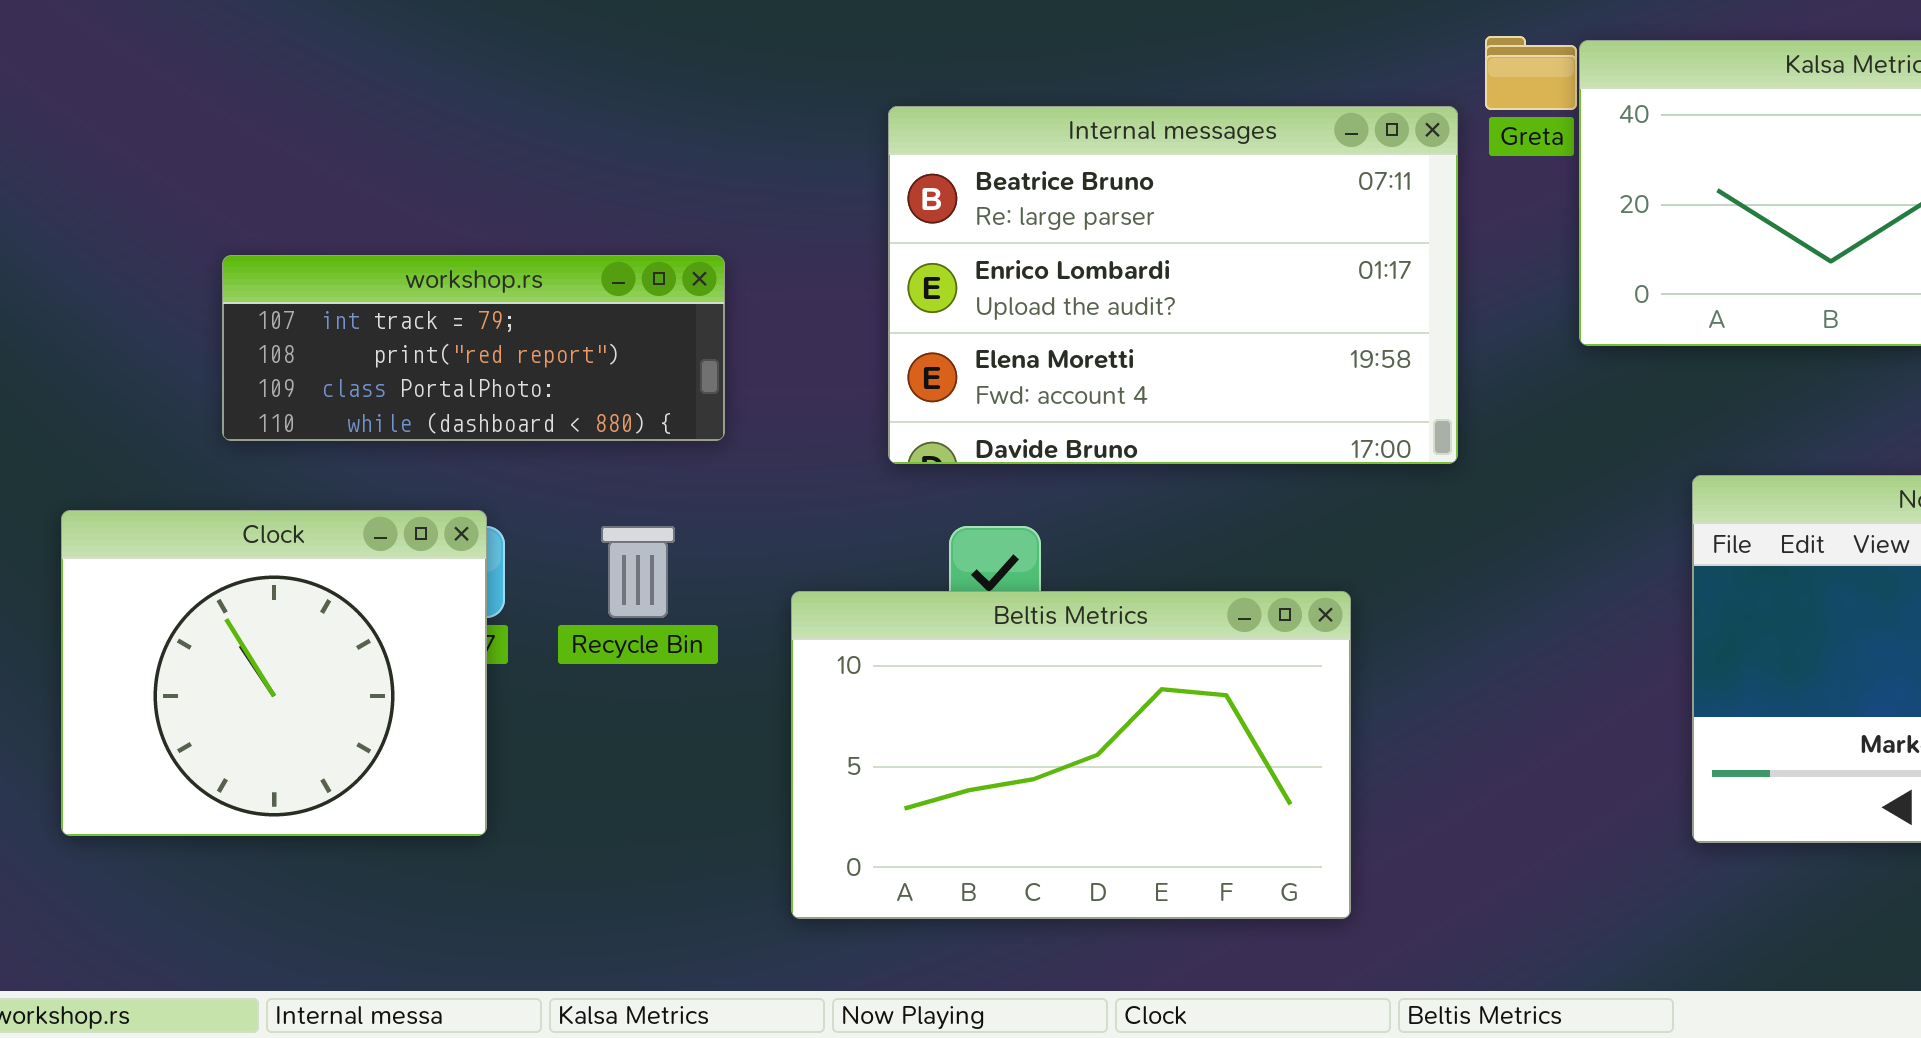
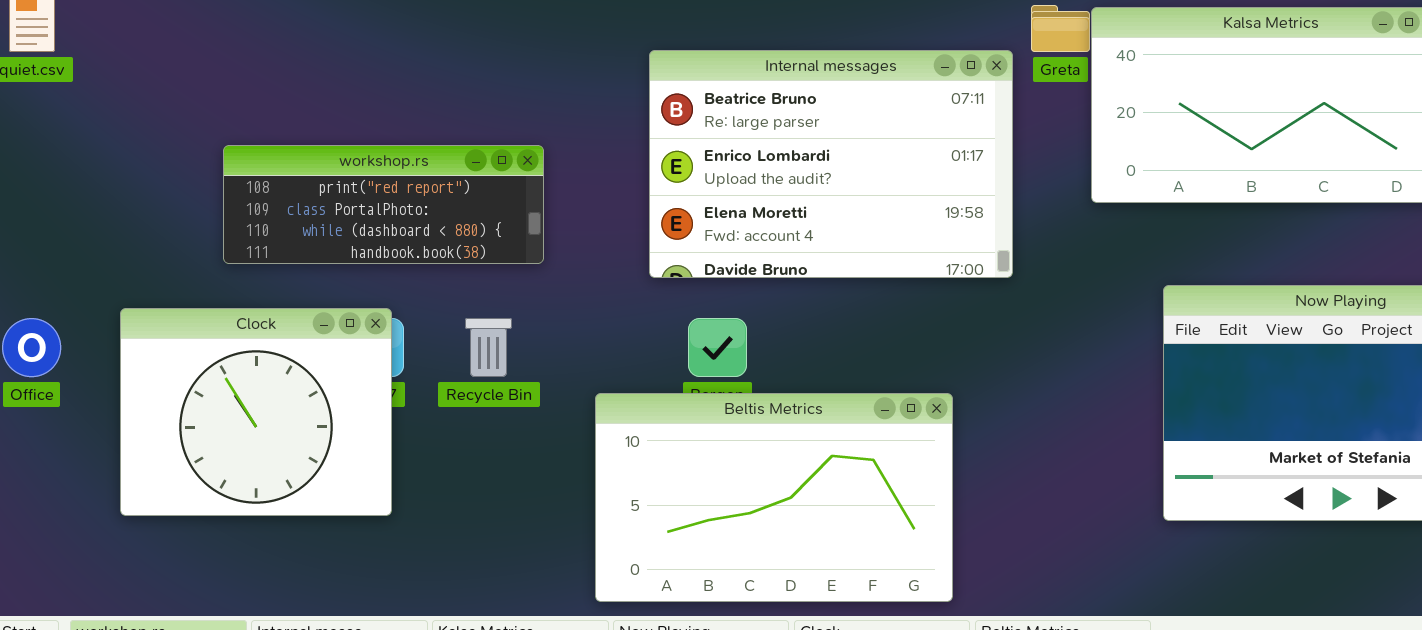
workshop.rs: [222,255,725,441] -> [223,145,544,264], scrolled down 1 row
Beltis Metrics: [791,591,1351,919] -> [595,393,953,602], moved

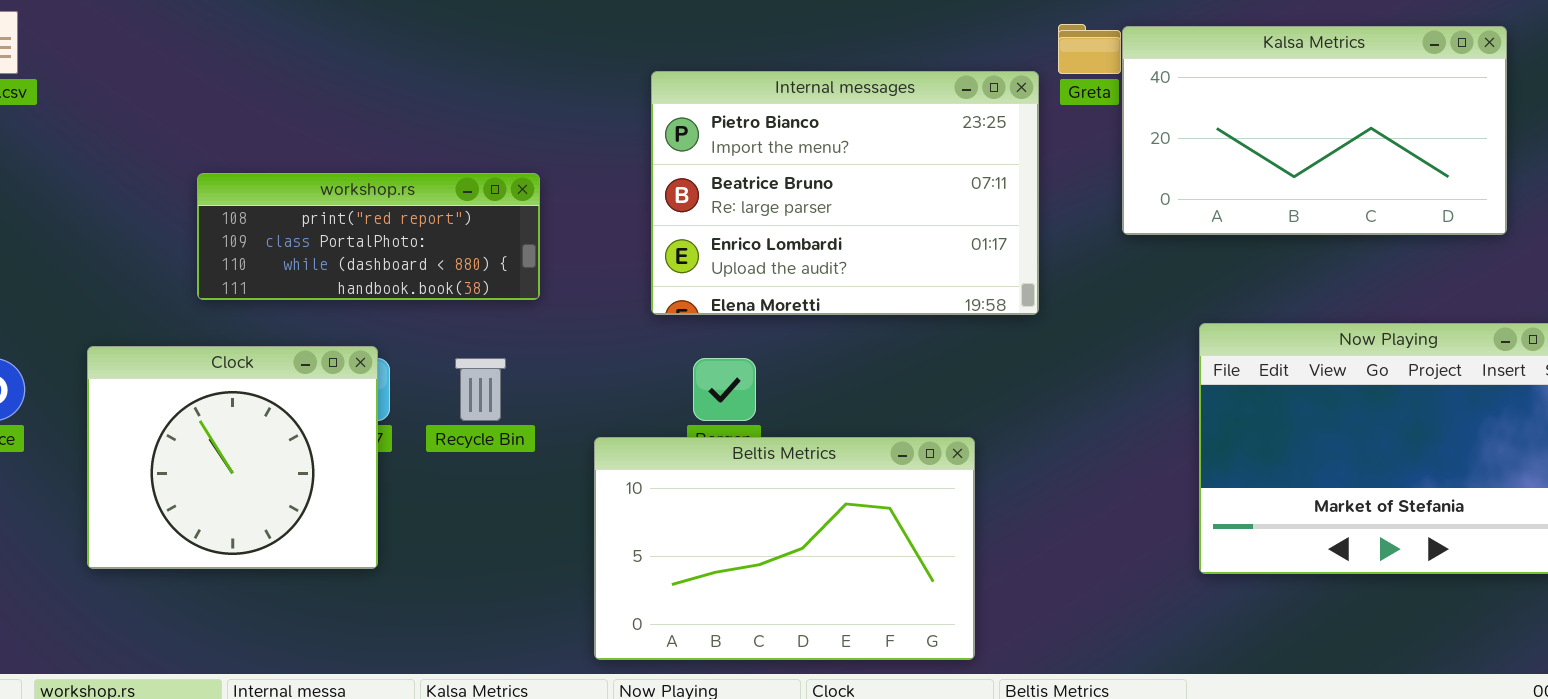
Internal messages: [649,50,1013,278] -> [651,71,1039,315], scrolled up 1 row

